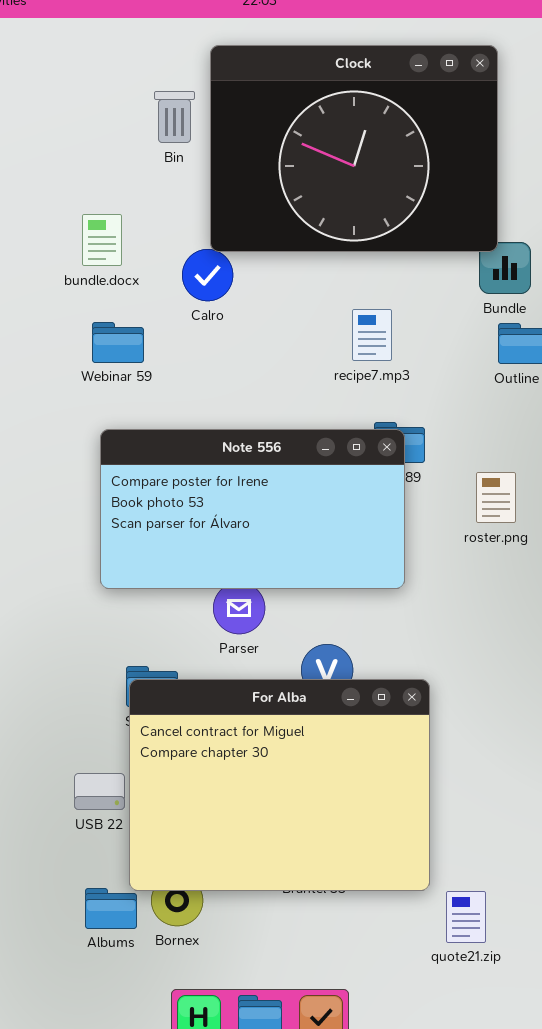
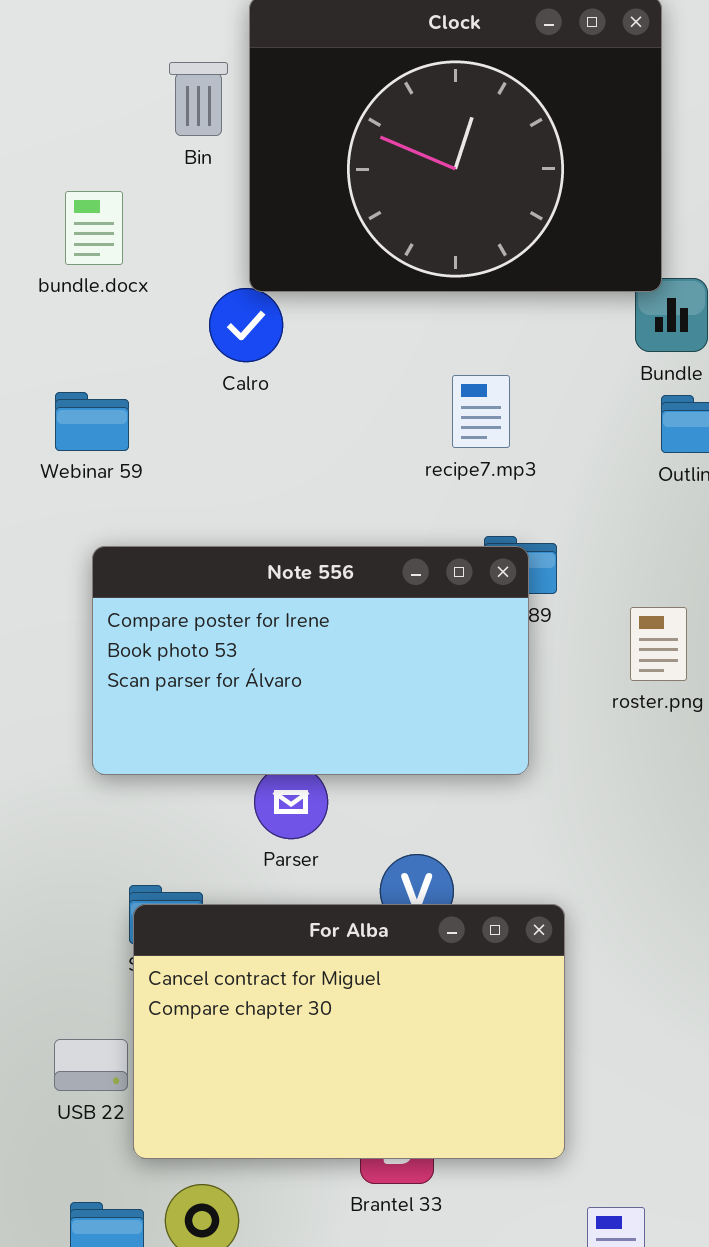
bundle.docx: [82,214,122,266] -> [65,191,123,265], moved
Webinar 59: [92,322,144,363] -> [55,392,129,451], moved
For Alba: [129,679,430,891] -> [133,904,565,1159], resized

